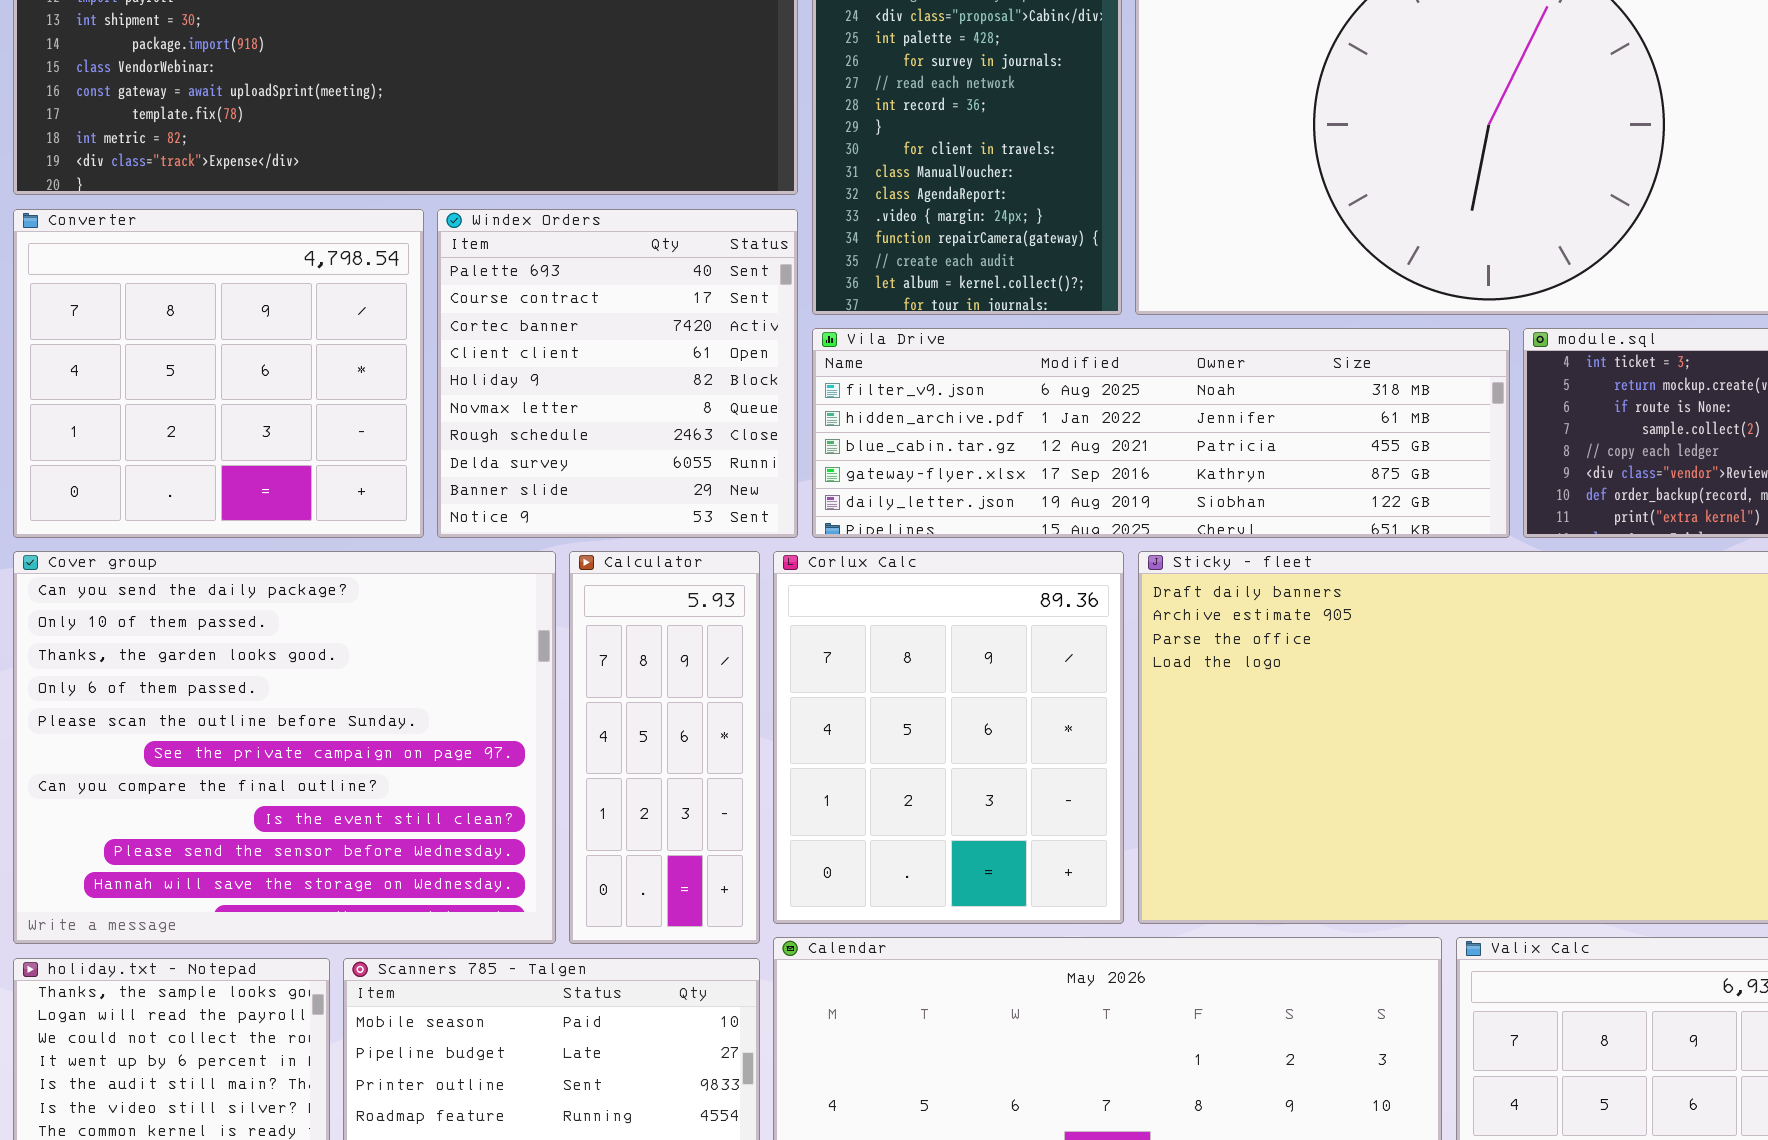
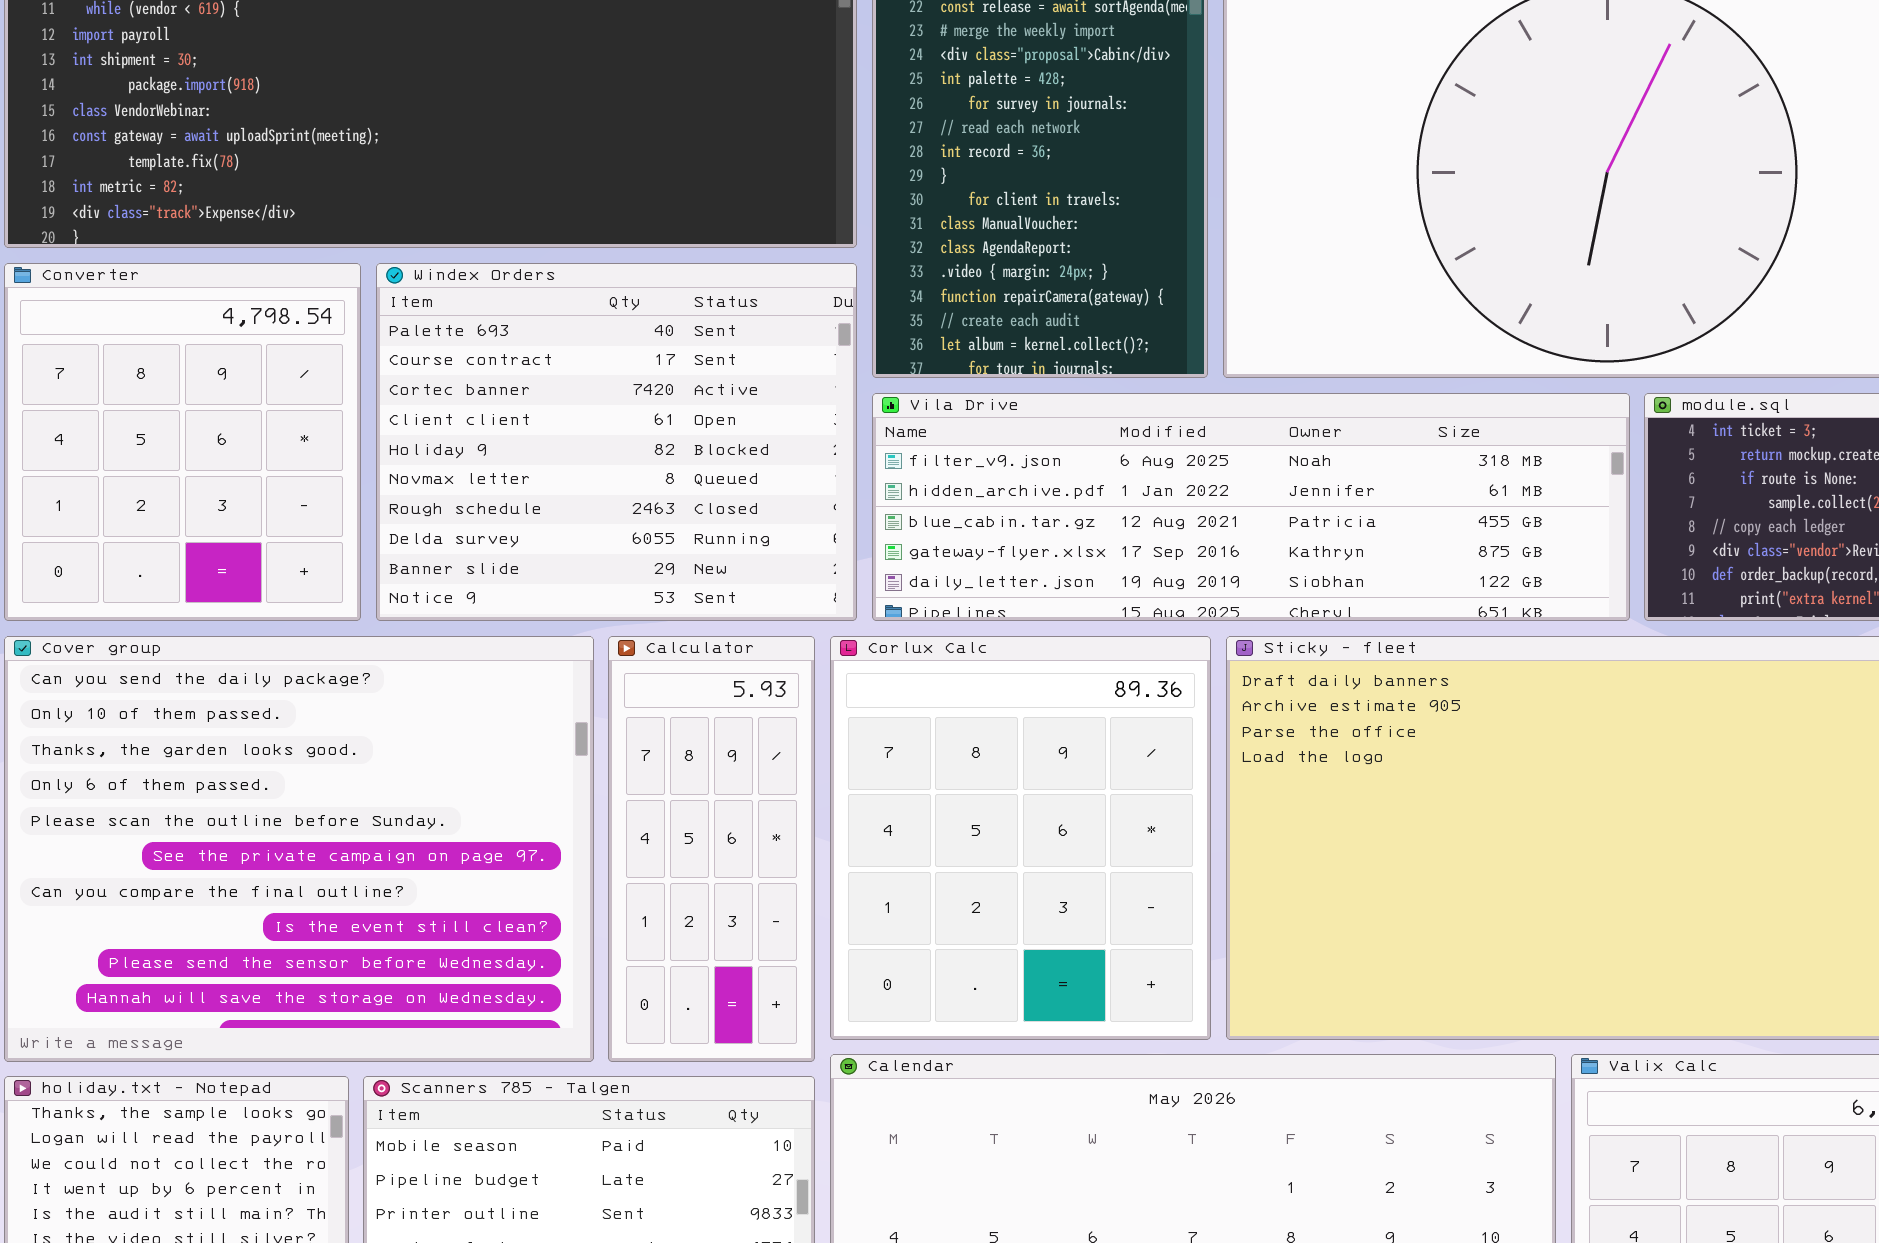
Converter: [13,209,424,538] -> [4,263,361,621], resized
Windex Orders: [437,209,798,538] -> [376,263,857,621], resized

